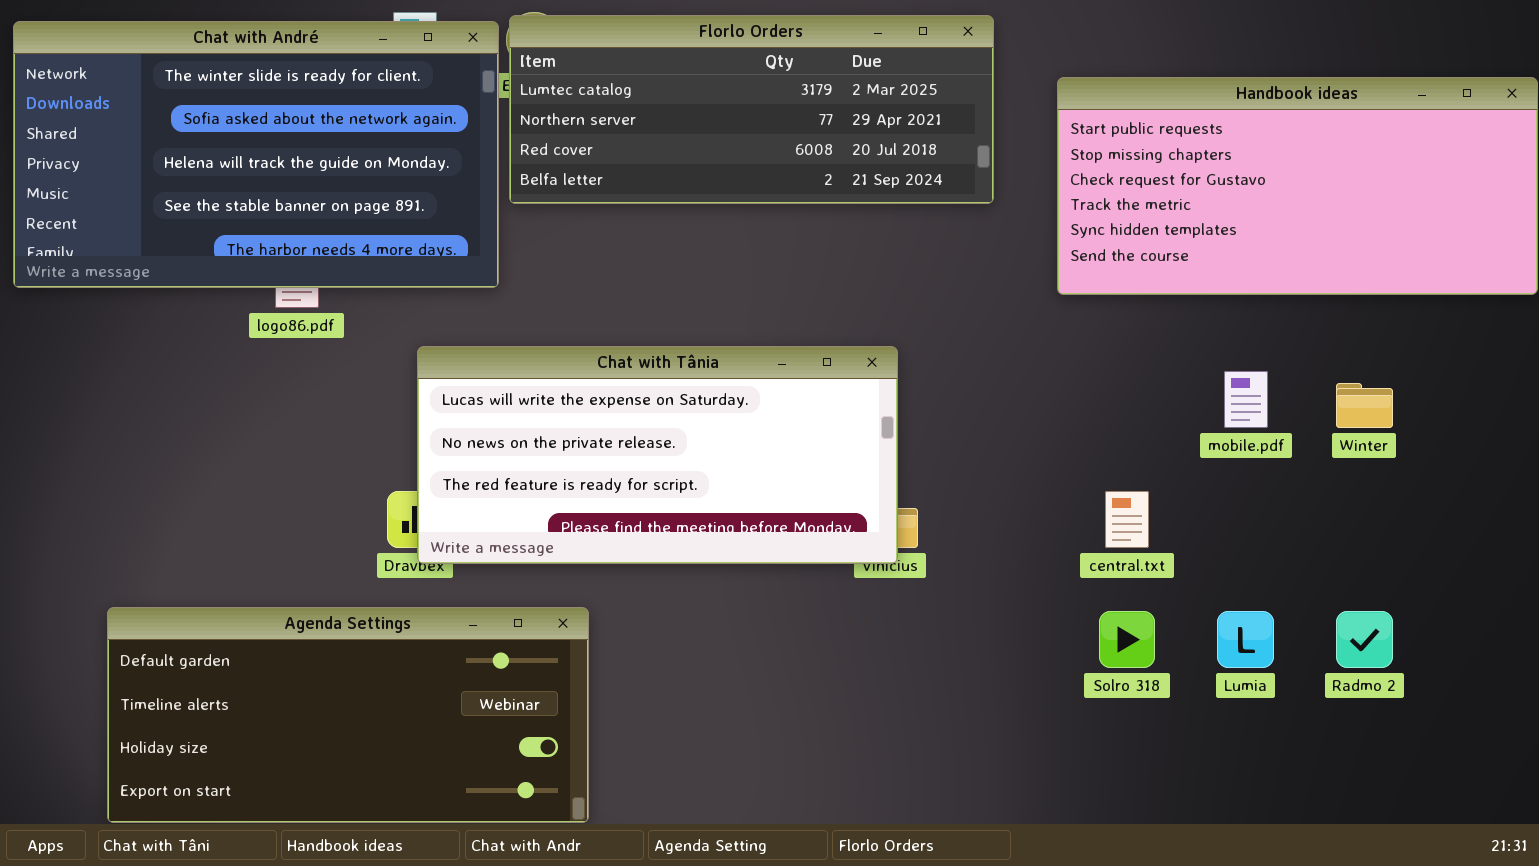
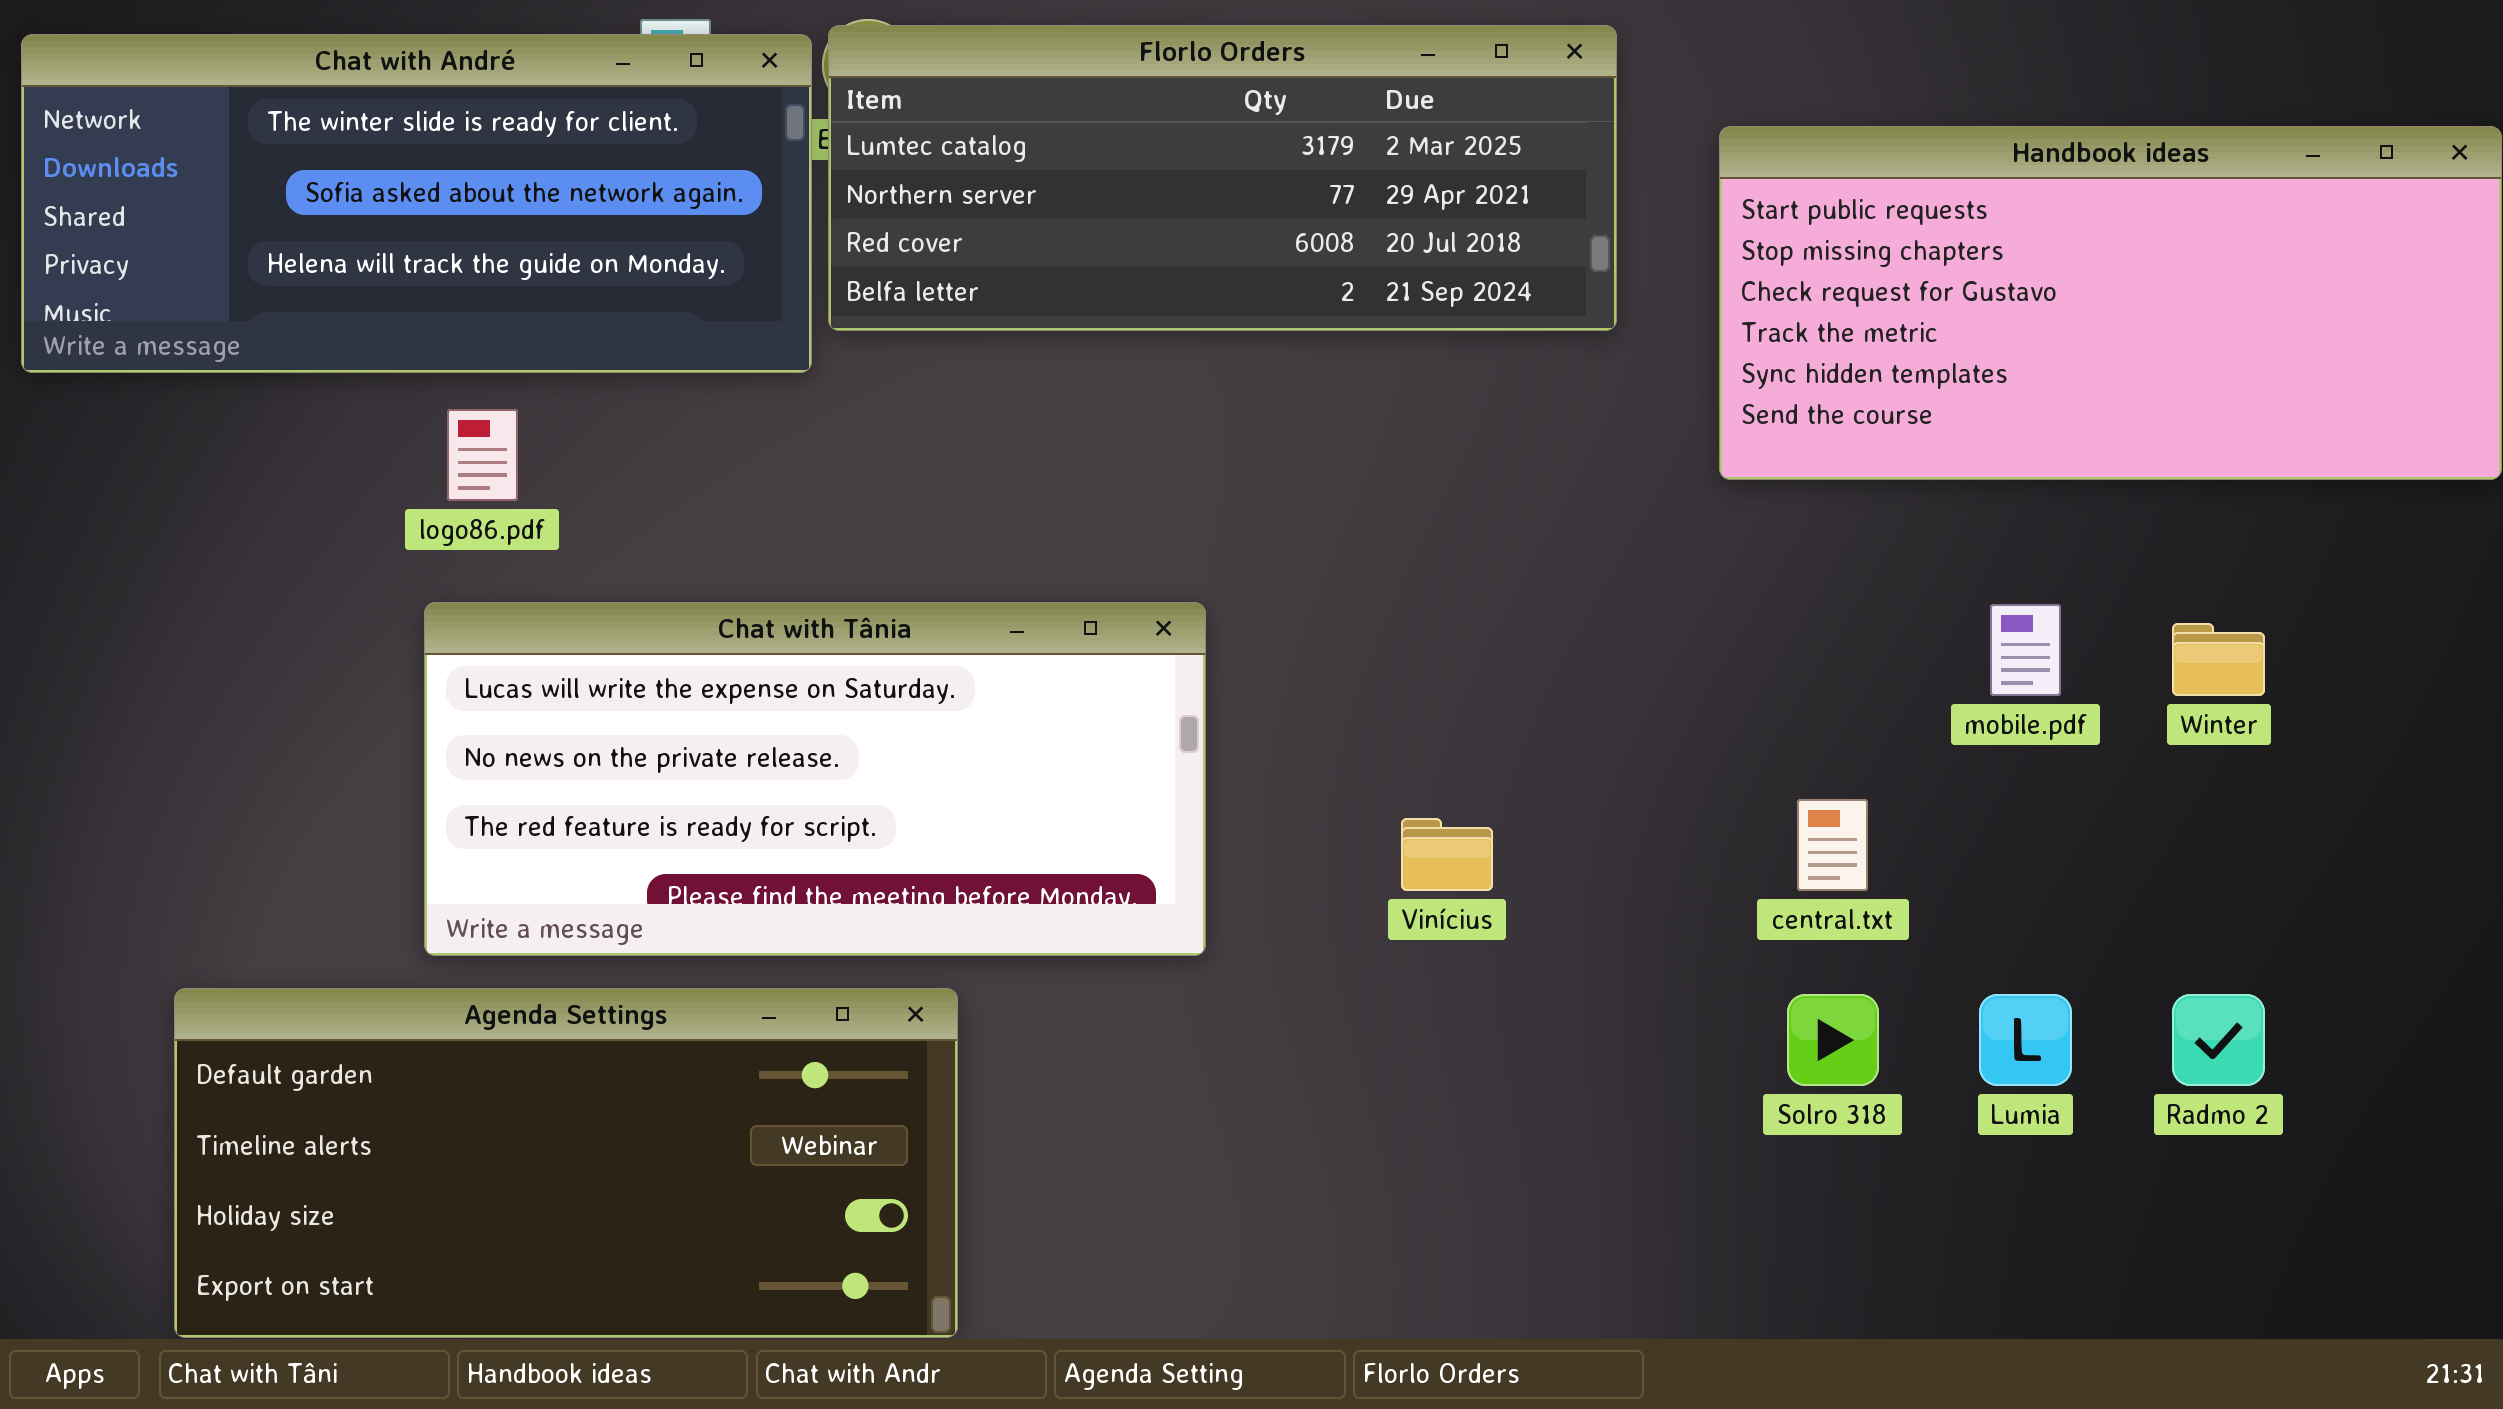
Chat with André: [13,21,499,288] -> [21,34,812,373], resized
Chat with Tânia: [417,346,898,564] -> [424,602,1206,956], moved

